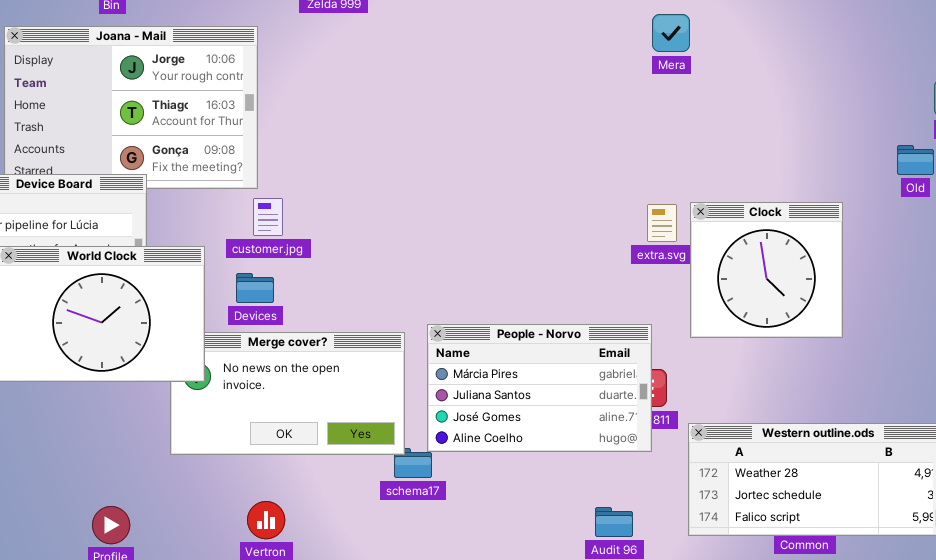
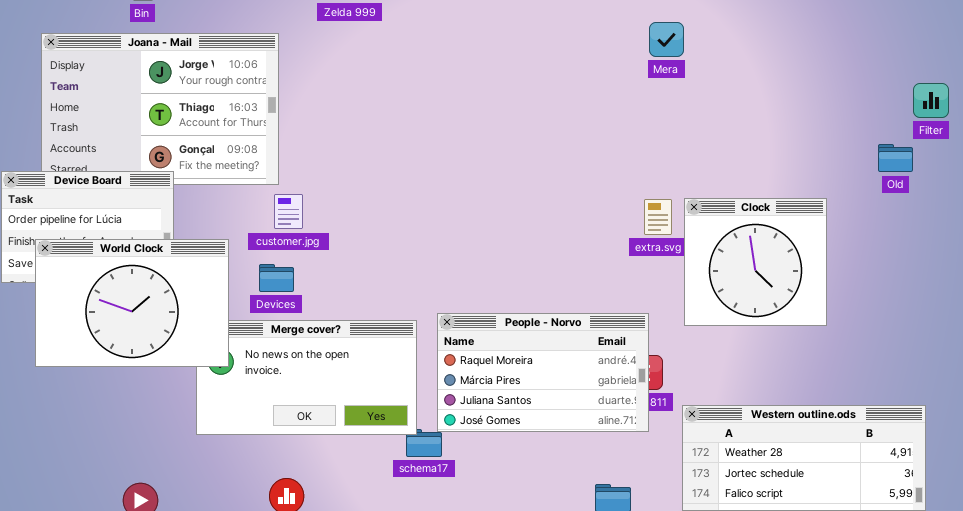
People - Norvo: [427,324,652,452] -> [437,313,649,432], scrolled up 1 row

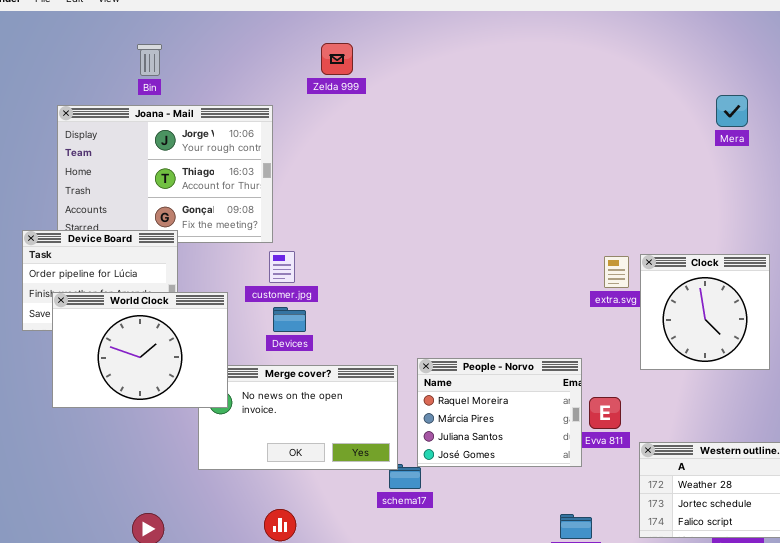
Mera: [649,22,684,57] -> [716,95,748,127], moved
Devices: [259,264,294,292] -> [273,307,306,332], moved
People - Norvo: [437,313,649,432] -> [417,358,582,467], resized

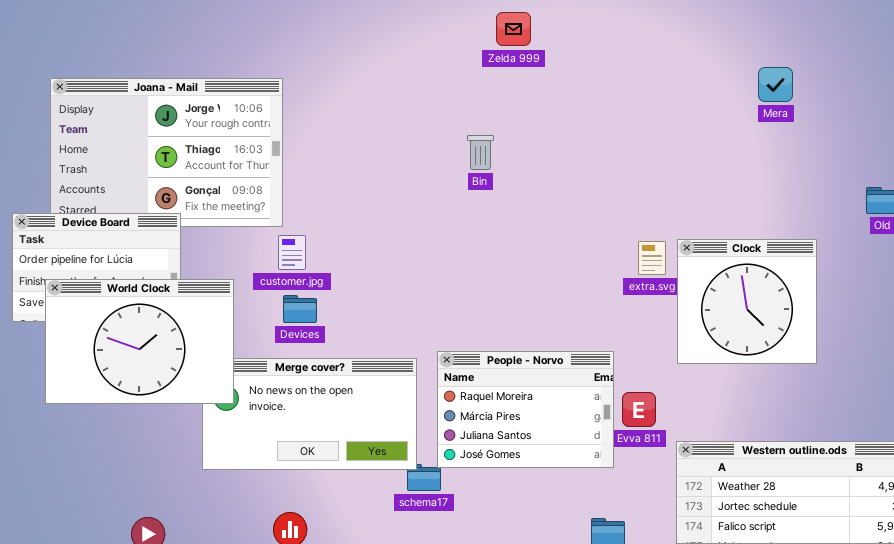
Zelda 999: [321,43,353,75] -> [496,12,531,46], moved
Bin: [137,44,162,76] -> [467,135,494,170], moved

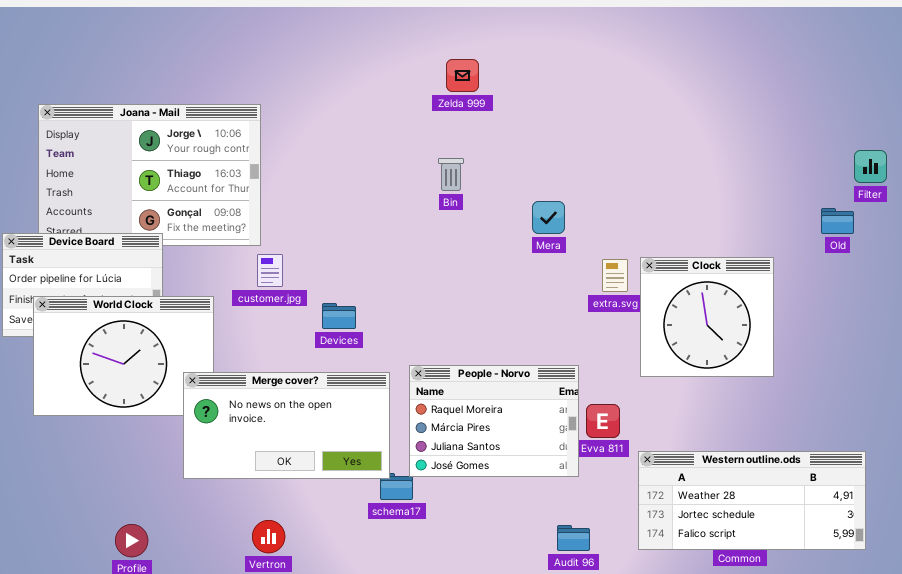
Zelda 999: [496,12,531,46] -> [446,59,479,92], moved
Mera: [758,67,793,102] -> [532,201,565,234], moved
Devices: [283,295,317,323] -> [322,303,356,329], moved
Merge cover?: [202,358,417,470] -> [183,372,390,479], raised

